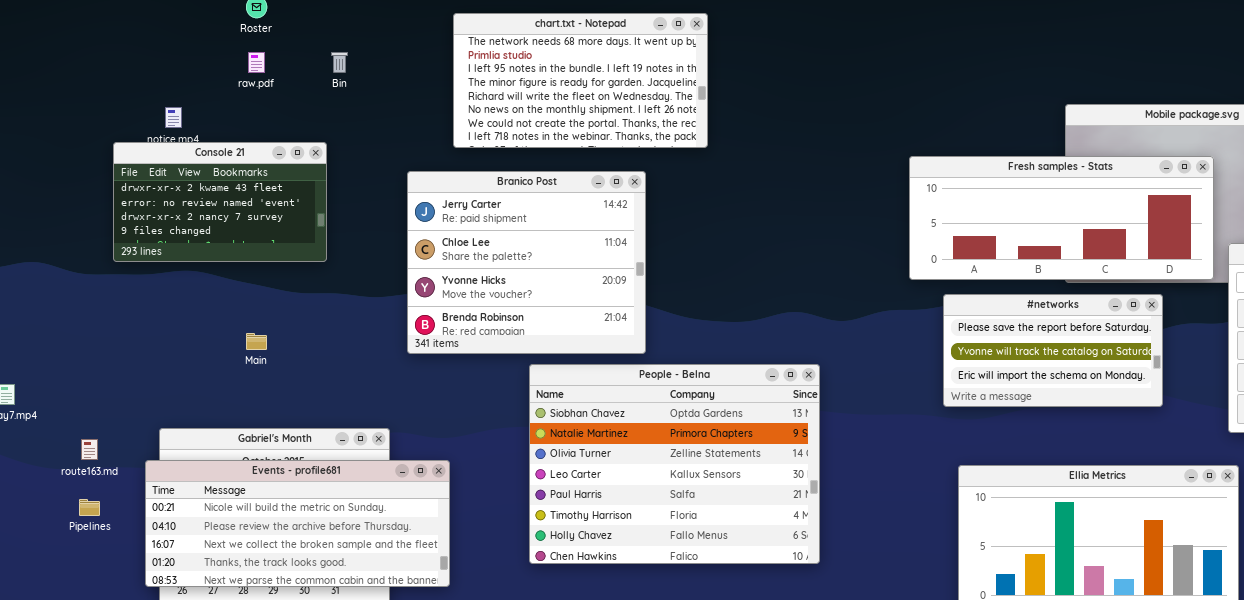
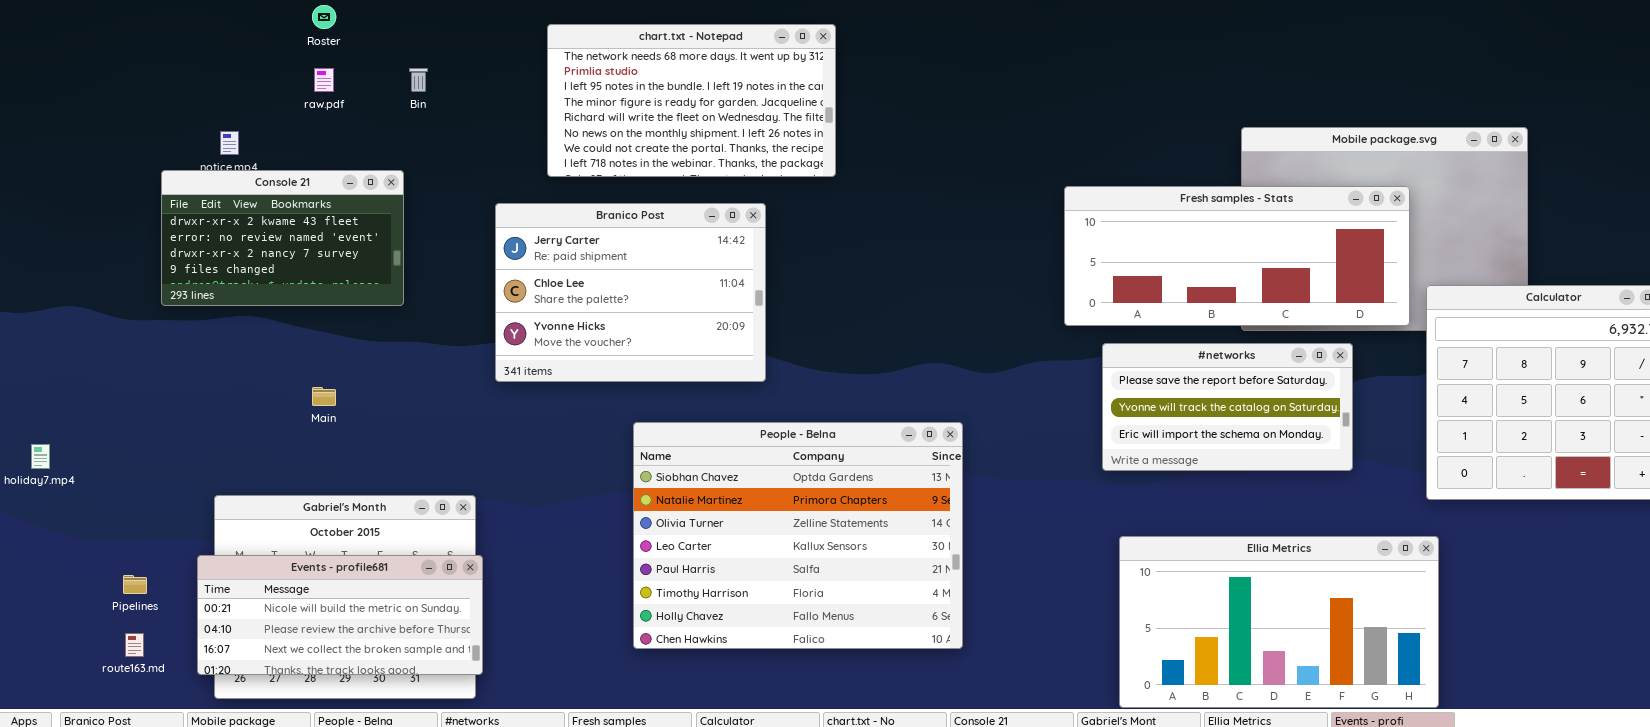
Branico Post: [407,171,646,354] -> [495,203,766,382], resized
route163.md: [81,439,98,460] -> [125,633,144,657], moved
Events - profile681: [145,460,450,587] -> [197,555,483,675], resized

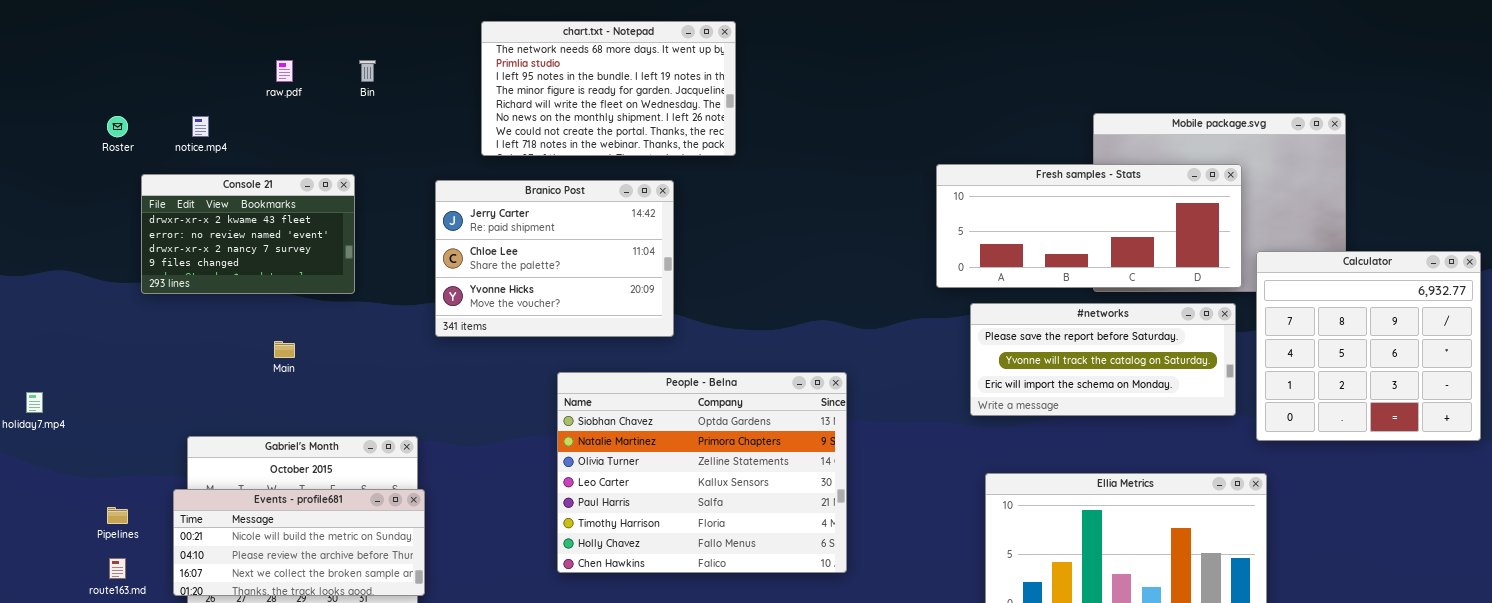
Roster: [312,5,336,29] -> [107,116,128,137], moved
Console 21: [161,170,404,306] -> [141,174,355,294], moved
#networks: [1102,343,1353,471] -> [970,303,1236,416], resized

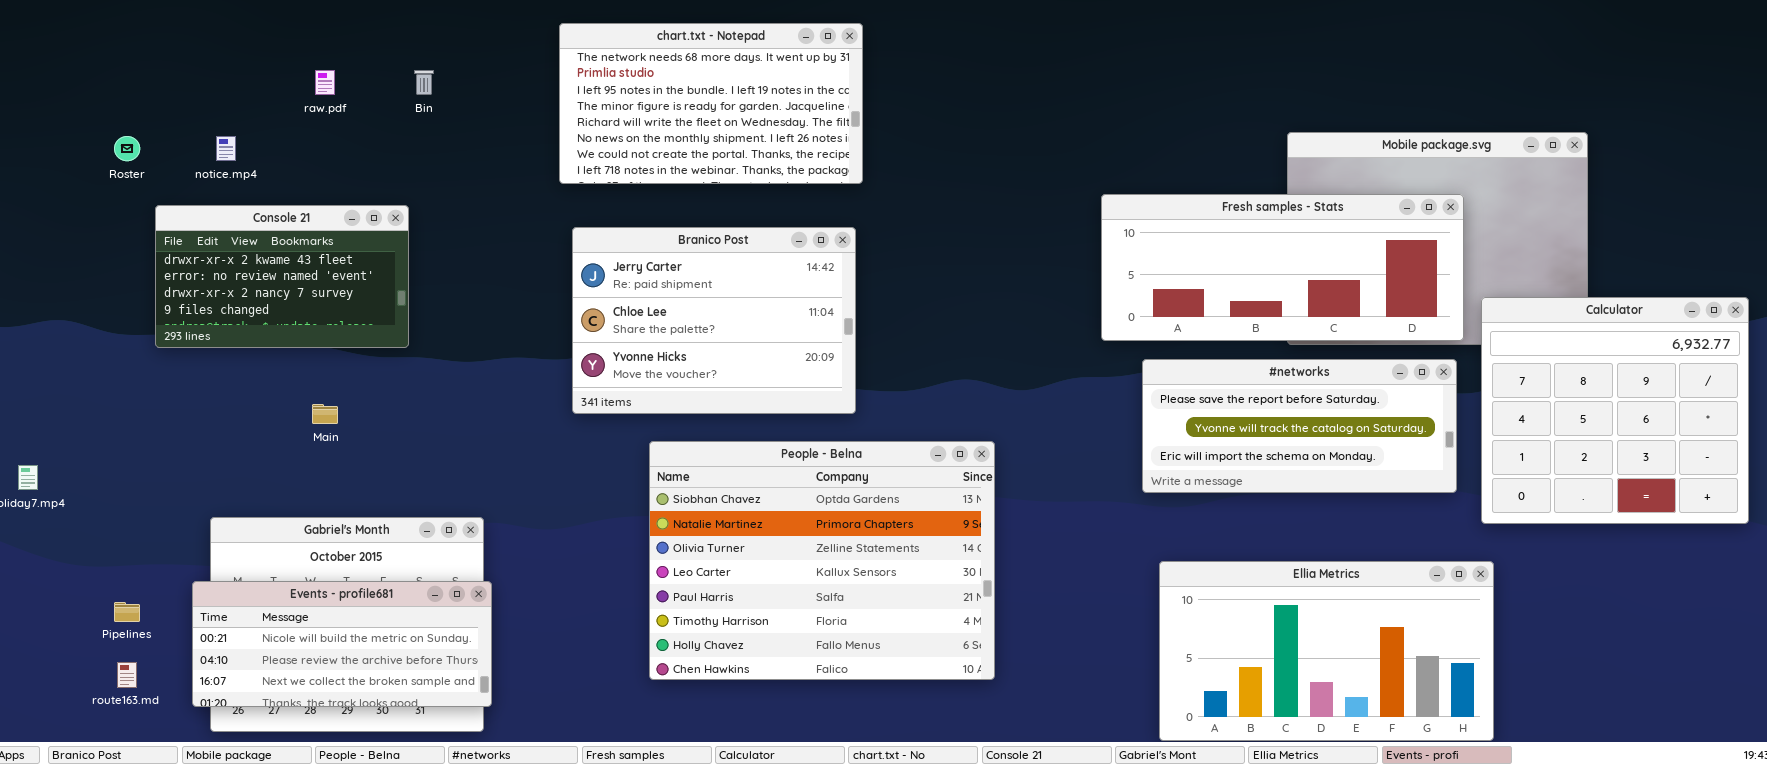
Branico Post: [435,180,674,337] -> [572,227,856,414], moved

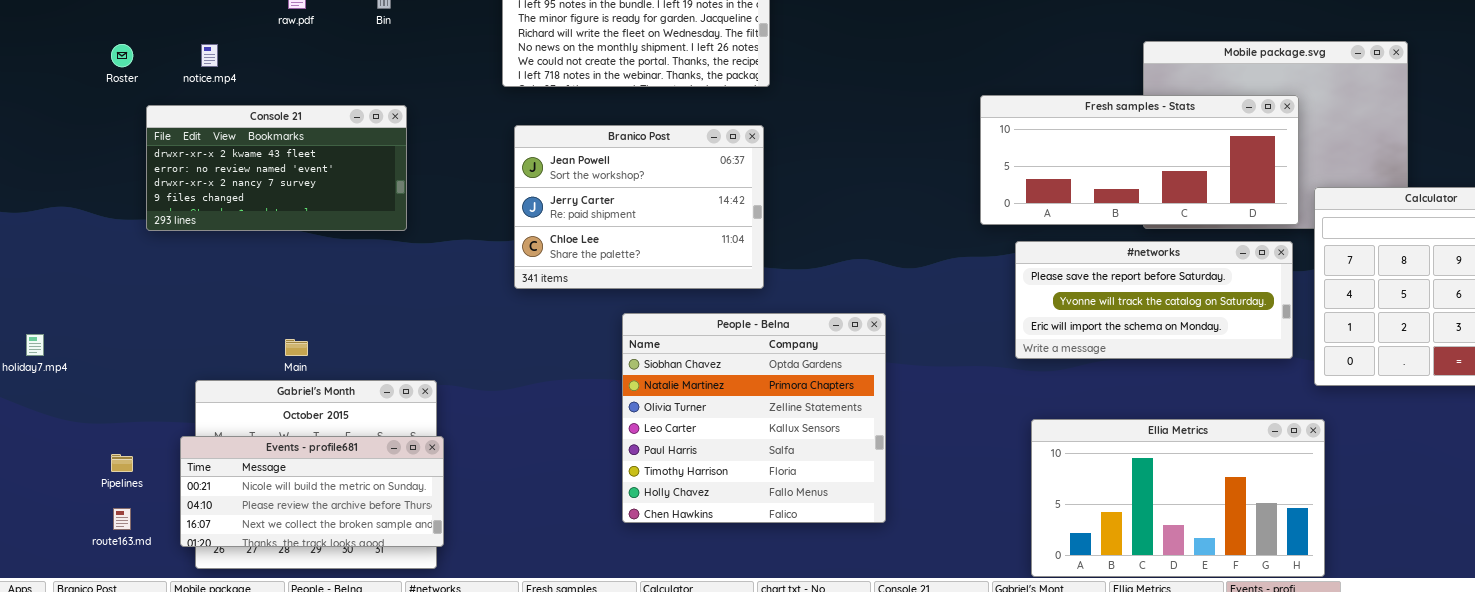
Console 21: [155,205,409,348] -> [146,105,407,231], resized
Branico Post: [572,227,856,414] -> [514,125,764,289], scrolled up 1 row
Main: [312,404,338,424] -> [285,339,308,356], moved
People - Belna: [649,441,995,680] -> [622,313,886,523], resized

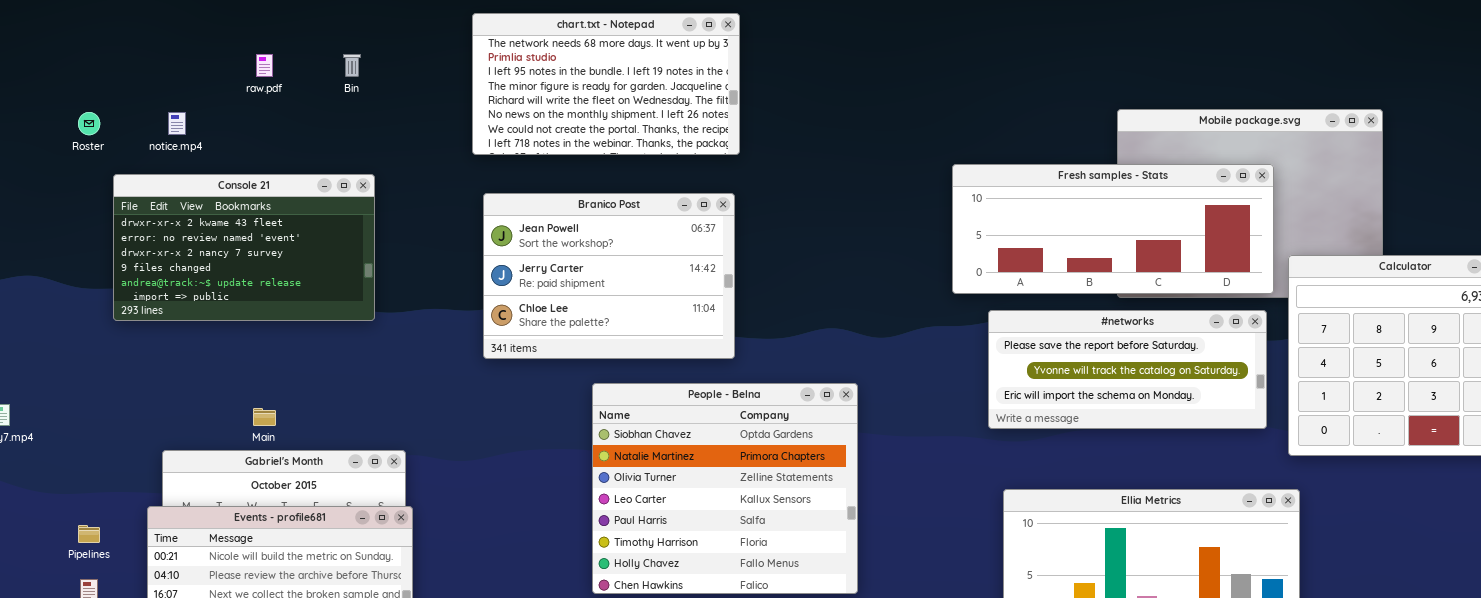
Console 21: [146,105,407,231] -> [113,174,375,321], resized

